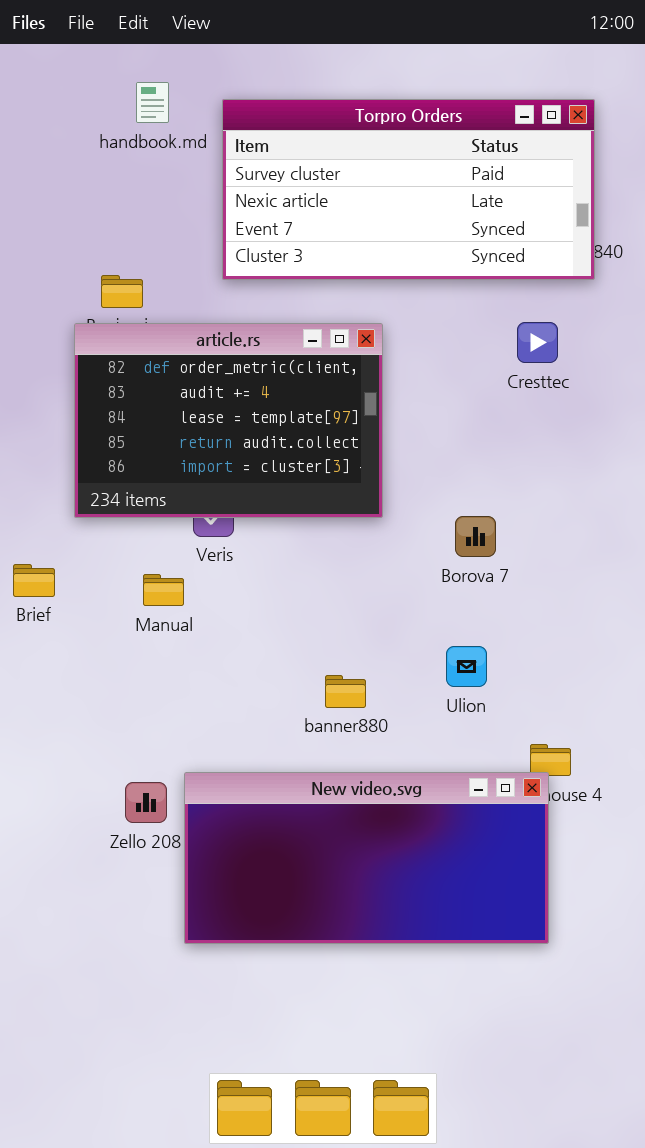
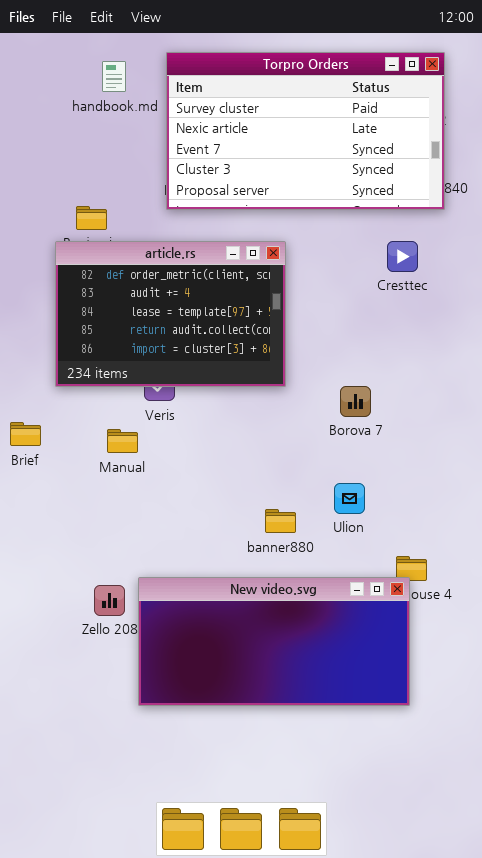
Torpro Orders: [222,99,595,280] -> [166,52,445,210], resized
banner880: [325,675,366,708] -> [265,509,296,533], moved

